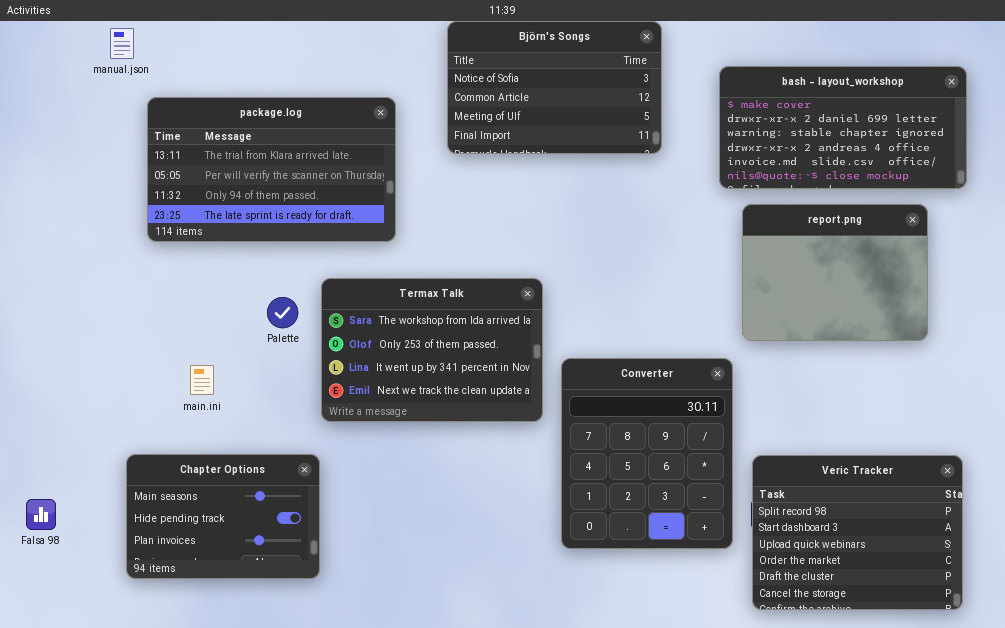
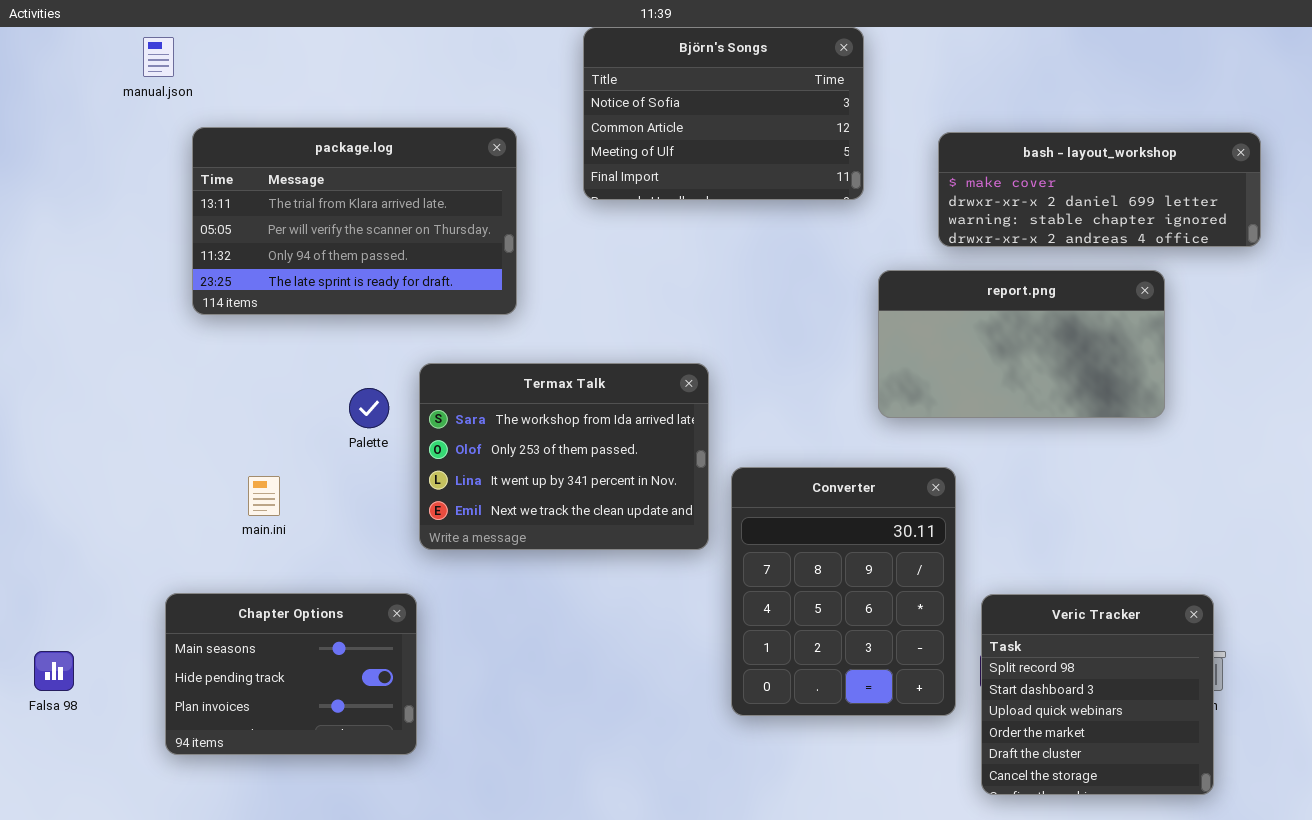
bash - layout_workshop: [719,66,967,189] -> [938,132,1261,247], resized
report.png: [742,204,928,341] -> [878,270,1165,418], moved, resized
Veric Tracker: [752,455,963,610] -> [981,594,1214,795], resized

